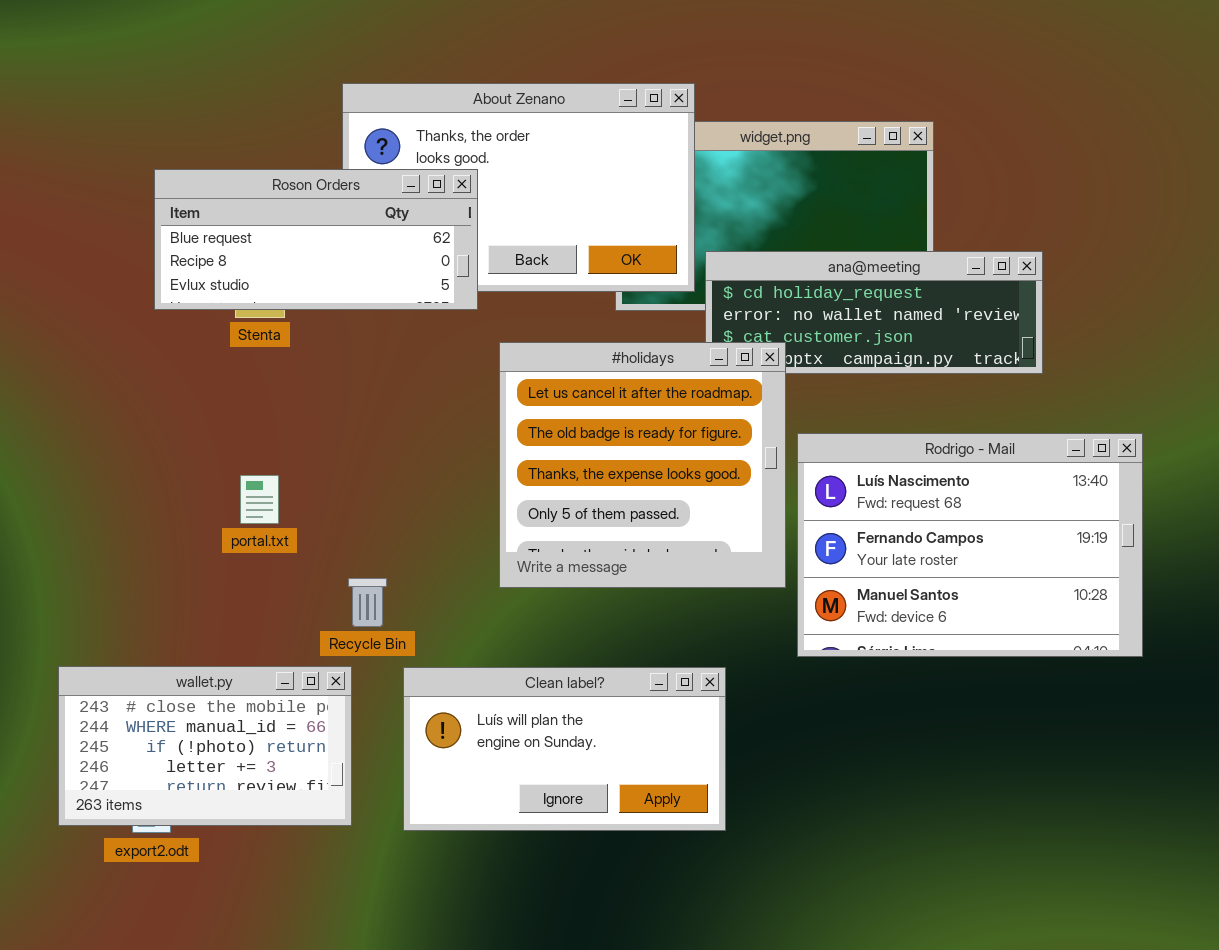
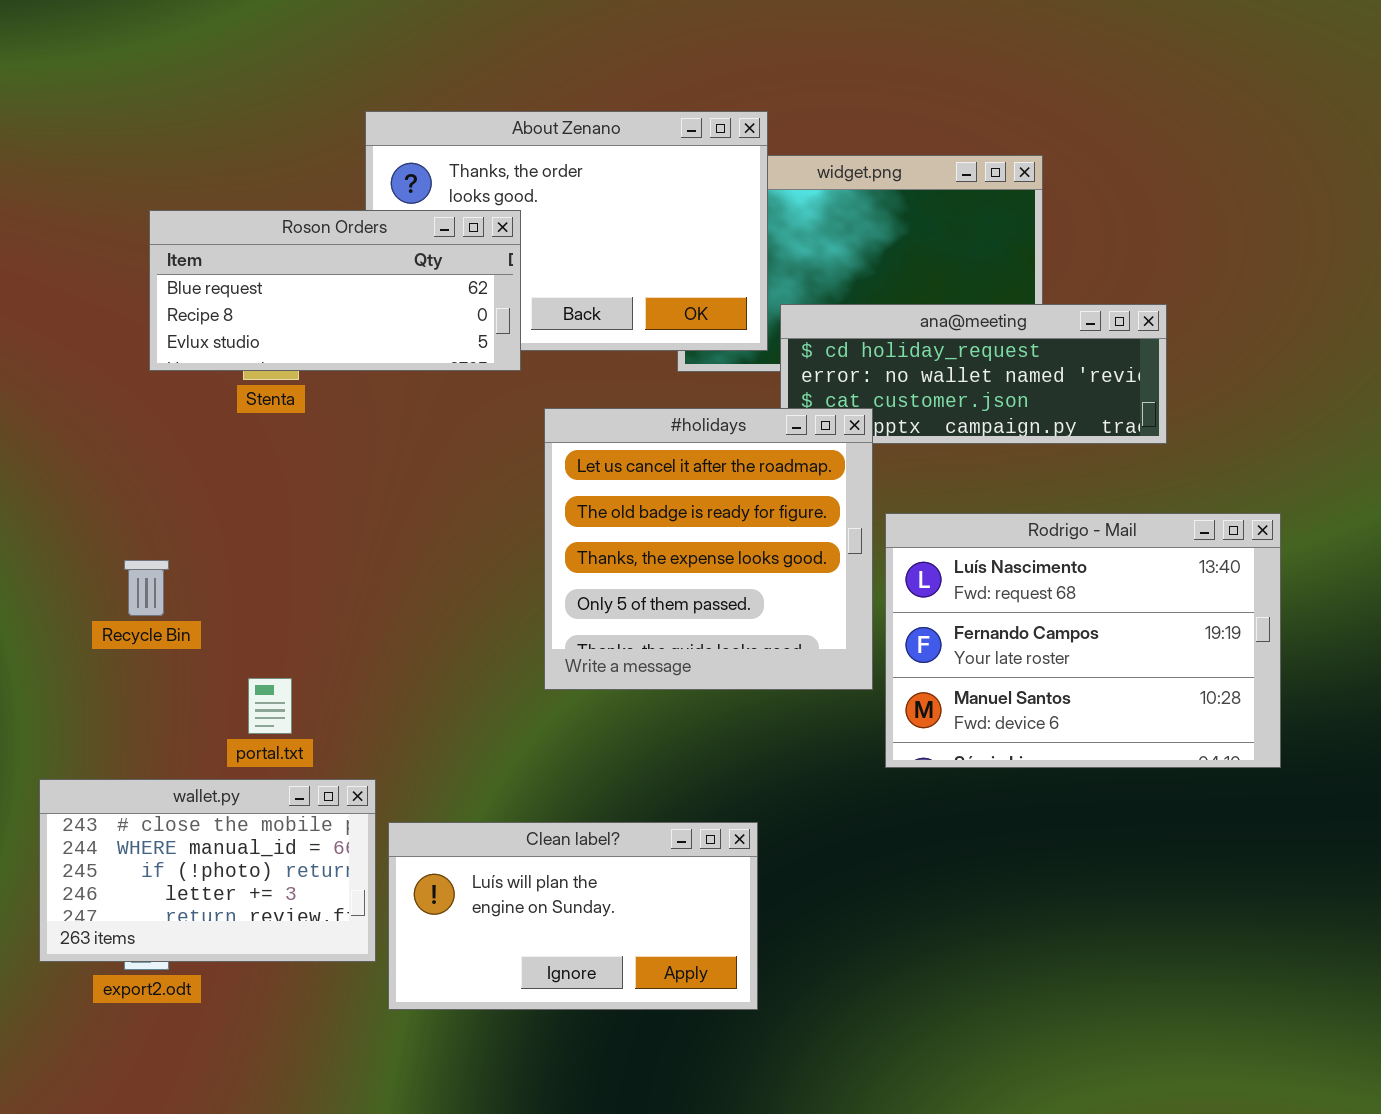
portal.txt: [240,475,279,524] -> [248,678,292,734], moved
Recycle Bin: [348,578,387,627] -> [124,560,169,616], moved
Clean label?: [403,667,726,831] -> [388,822,758,1010], moved

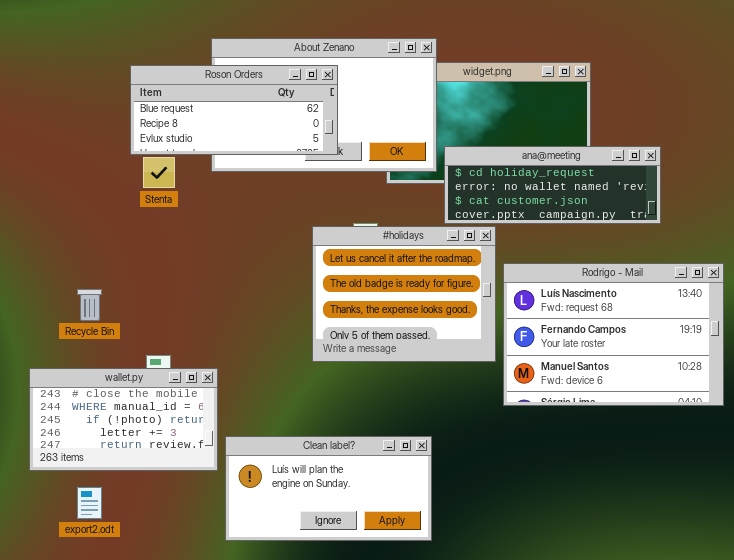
Roson Orders: [149,210,521,371] -> [130,65,338,155], moved
#holidays: [544,408,873,690] -> [312,226,496,362], resized
wallet.py: [39,779,376,962] -> [29,368,218,471], moved

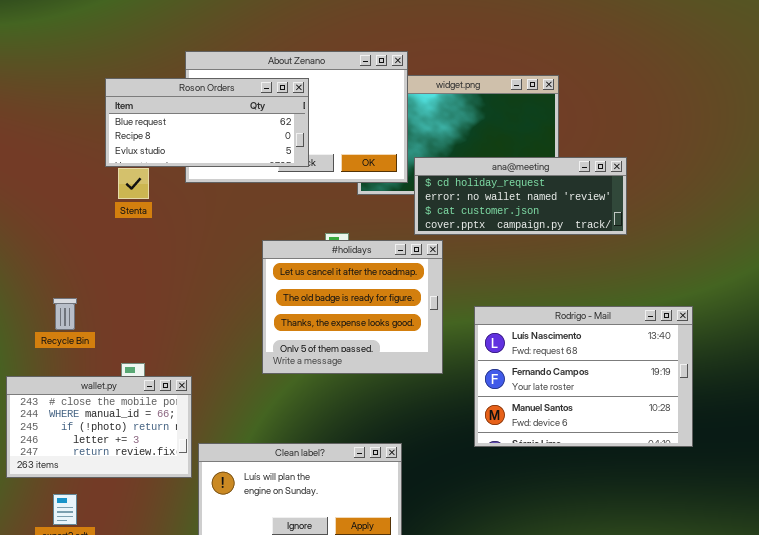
#holidays: [312,226,496,362] -> [262,240,443,374], moved
Rodrigo - Mail: [503,263,724,406] -> [474,306,693,447], moved

